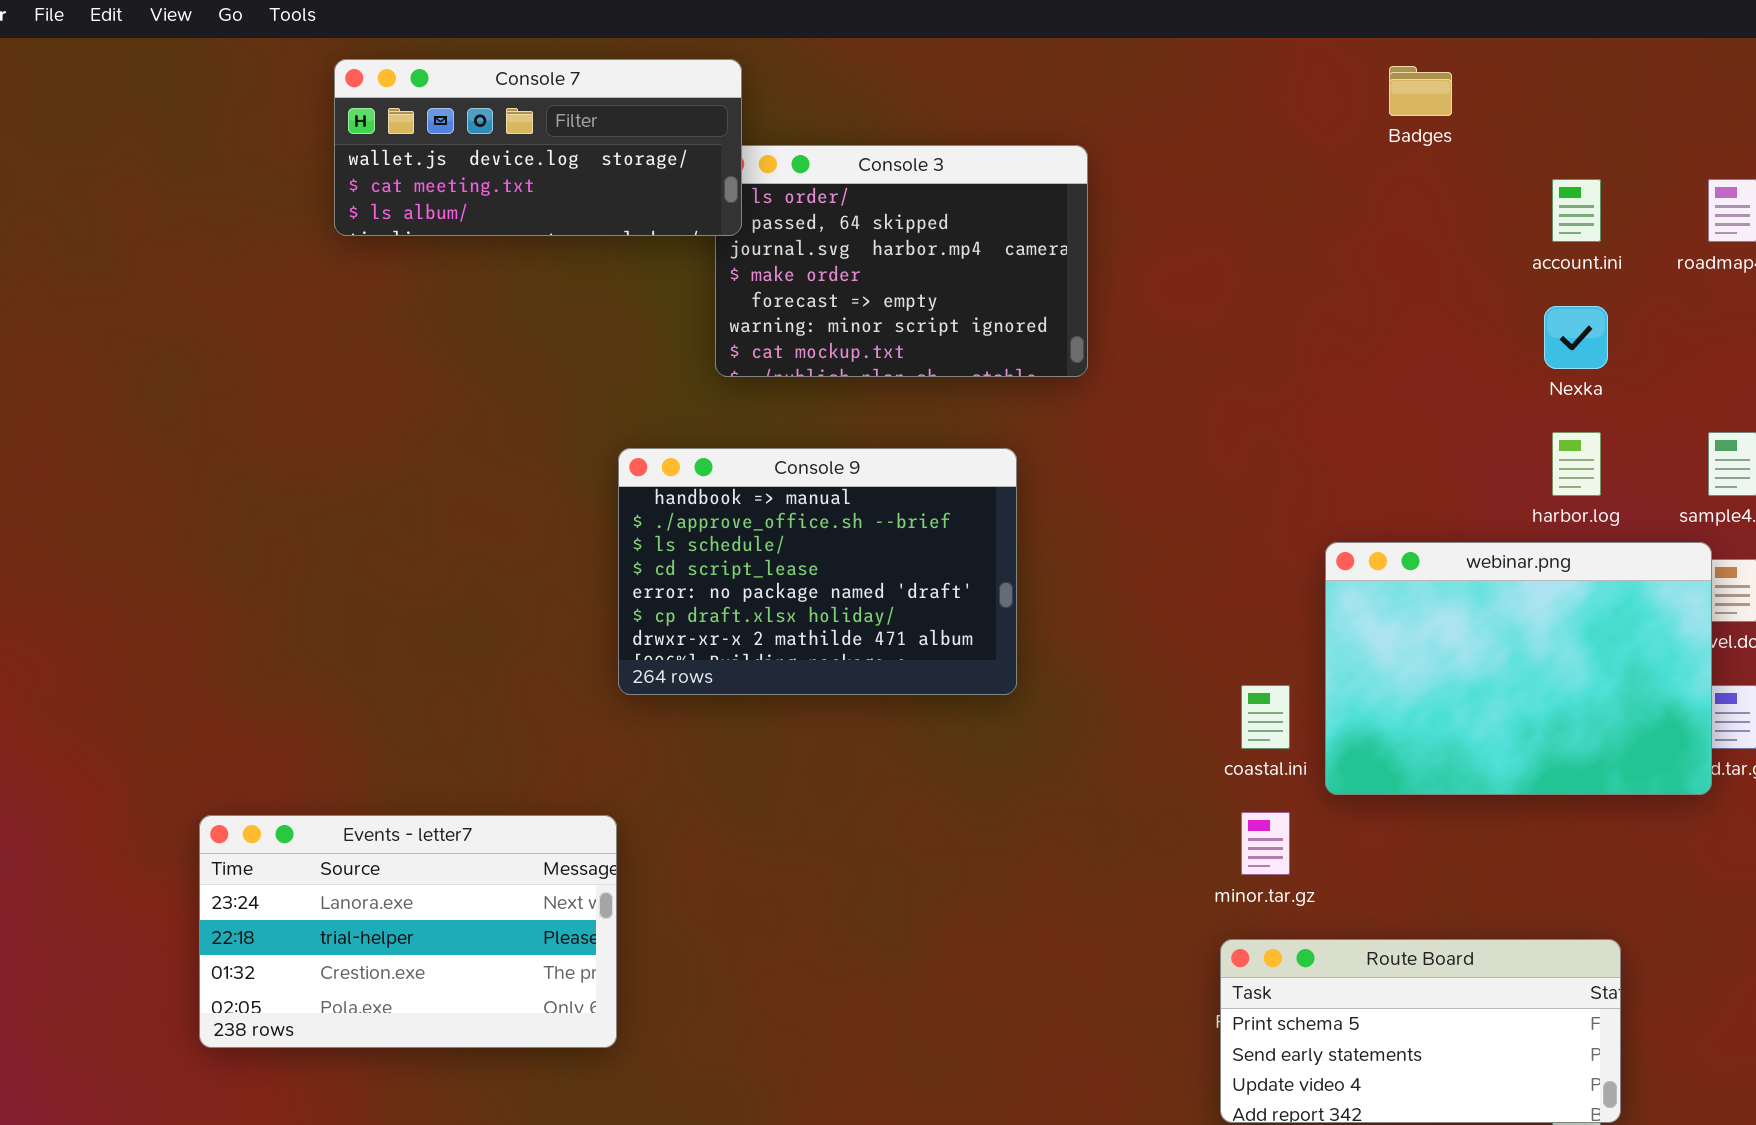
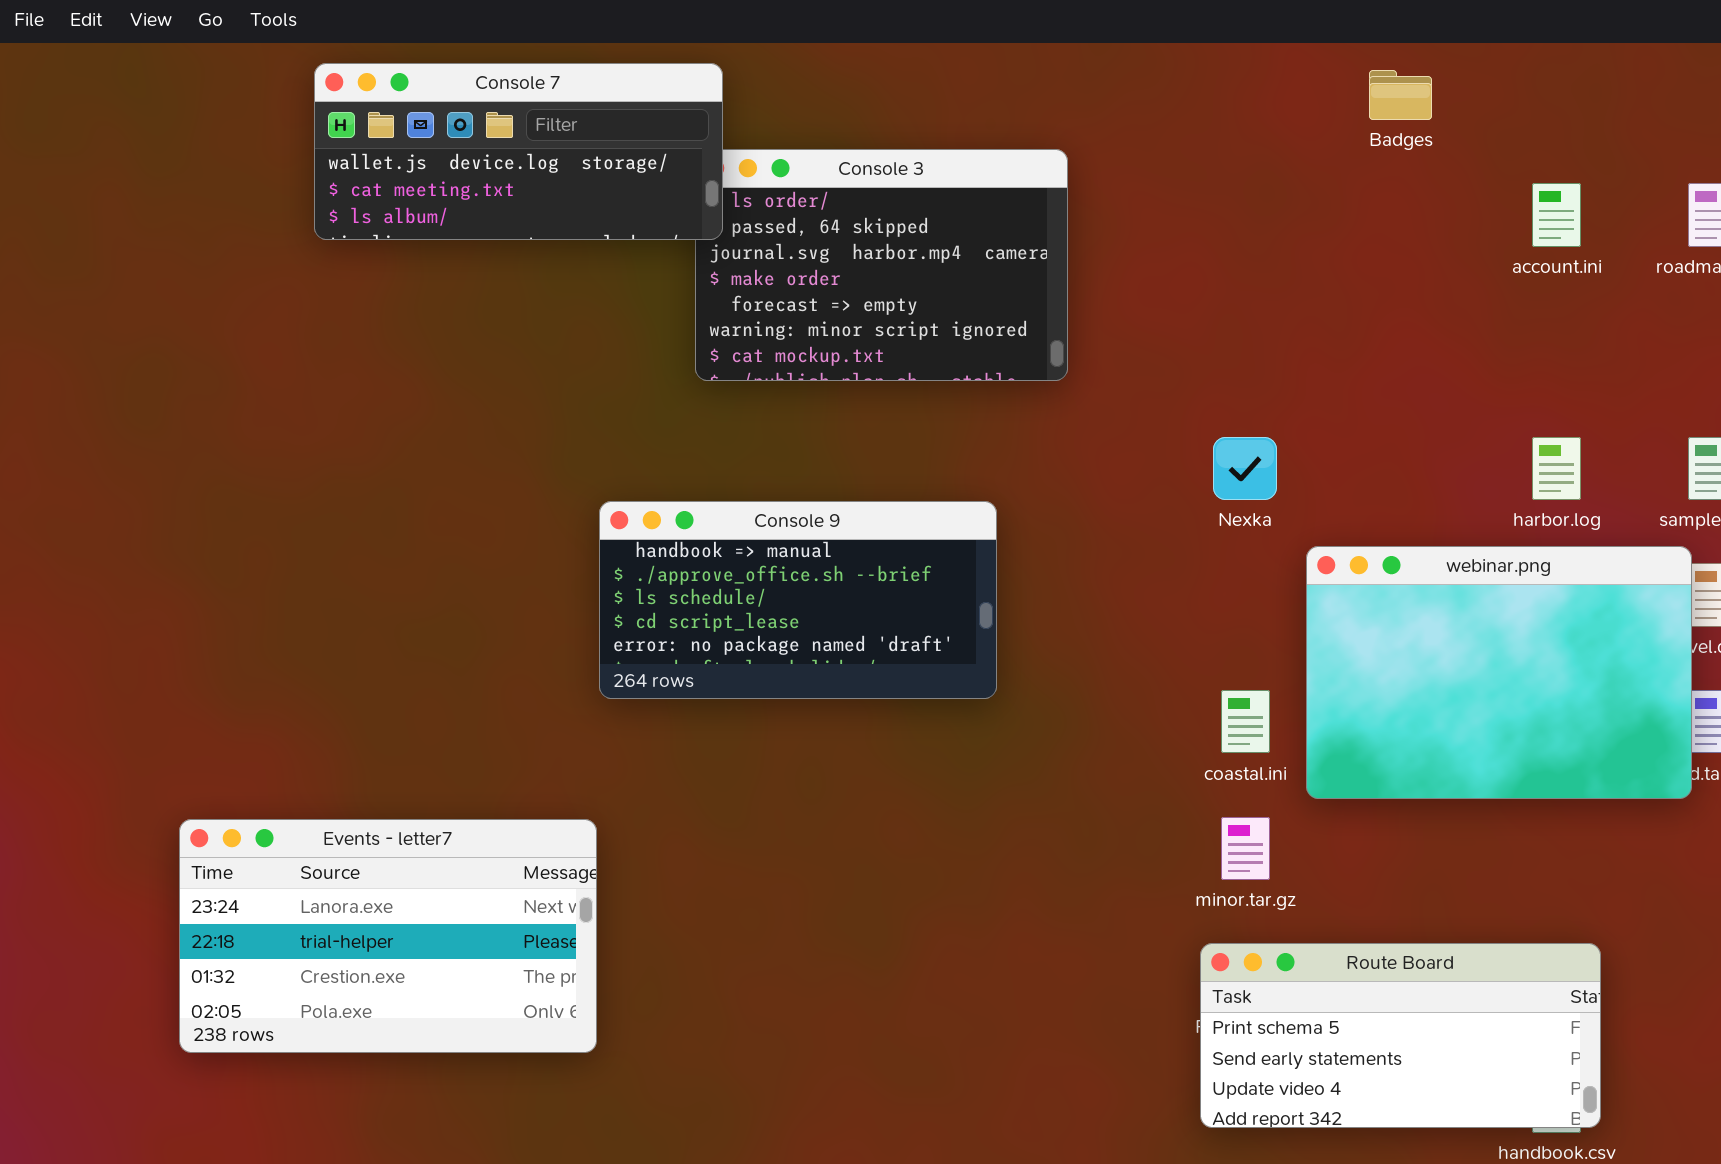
Nexka: [1544,306,1608,369] -> [1213,437,1277,500], moved
Console 9: [618,448,1017,695] -> [599,501,997,699], resized

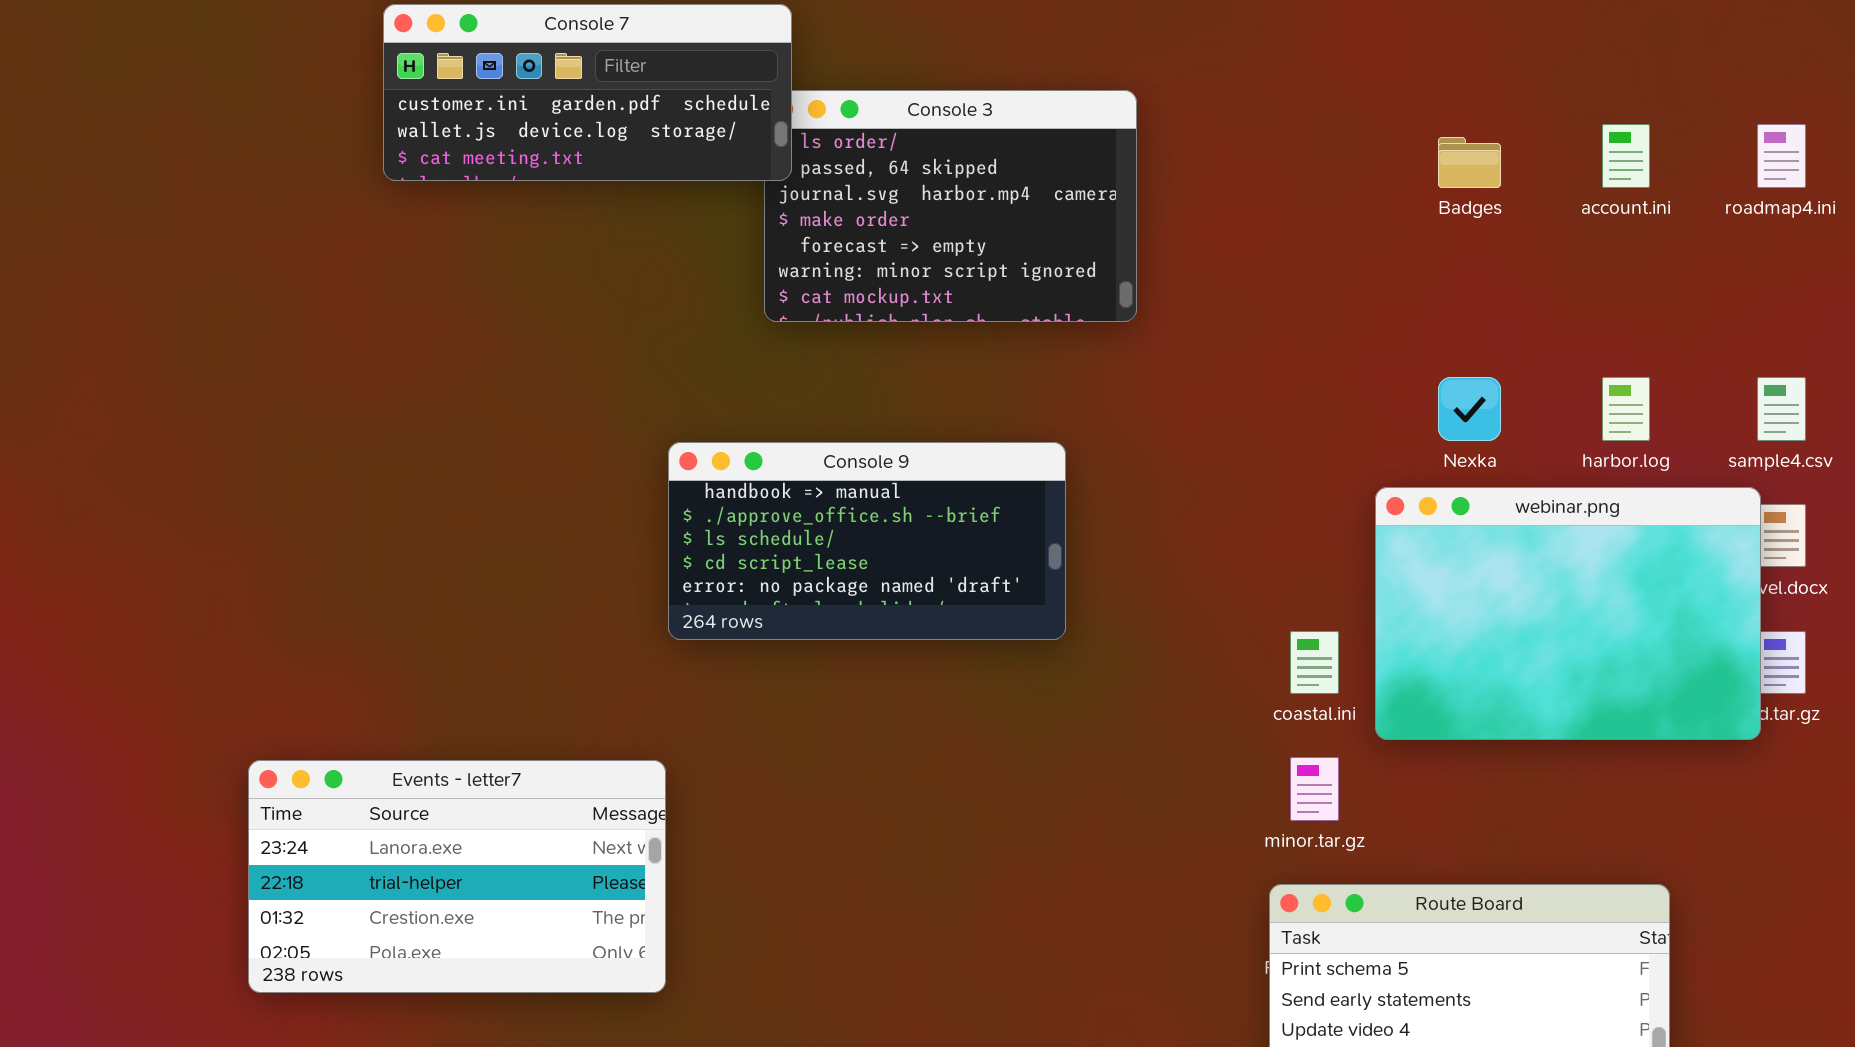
Console 7: [314,63,723,240] -> [383,4,792,181], scrolled up 1 row
Badges: [1369,70,1432,120] -> [1438,137,1501,188], moved
Nexka: [1213,437,1277,500] -> [1438,377,1501,441], moved

